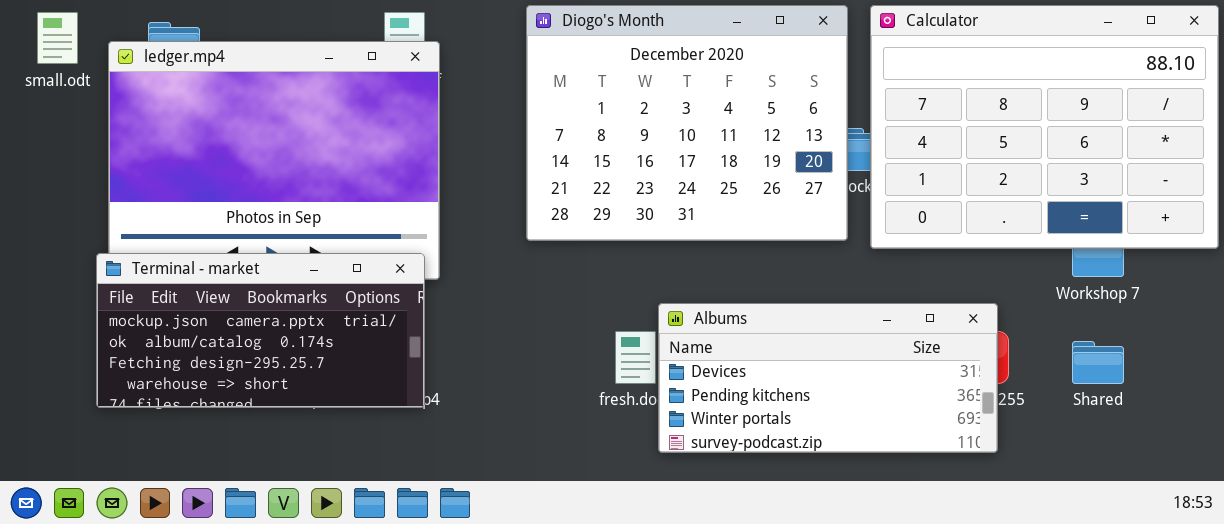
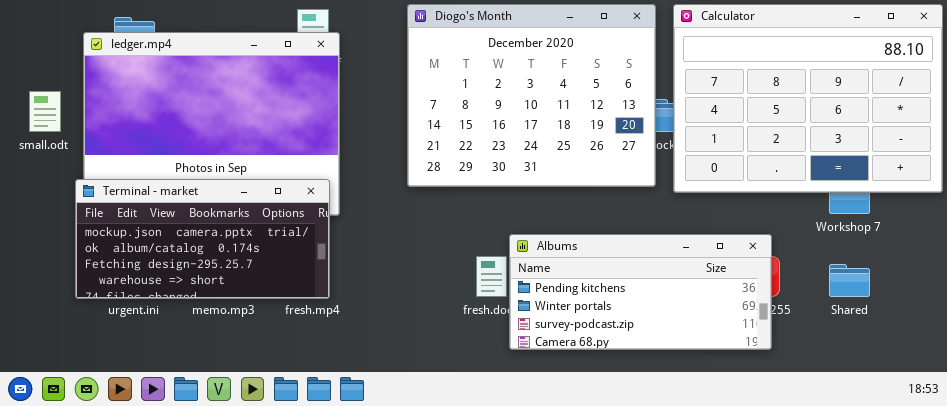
small.odt: [37,12,78,64] -> [29,91,61,132], moved
Terminal - market: [96,253,425,408] -> [75,179,330,299], moved
Albums: [658,303,998,453] -> [509,234,772,350], scrolled down 1 row

